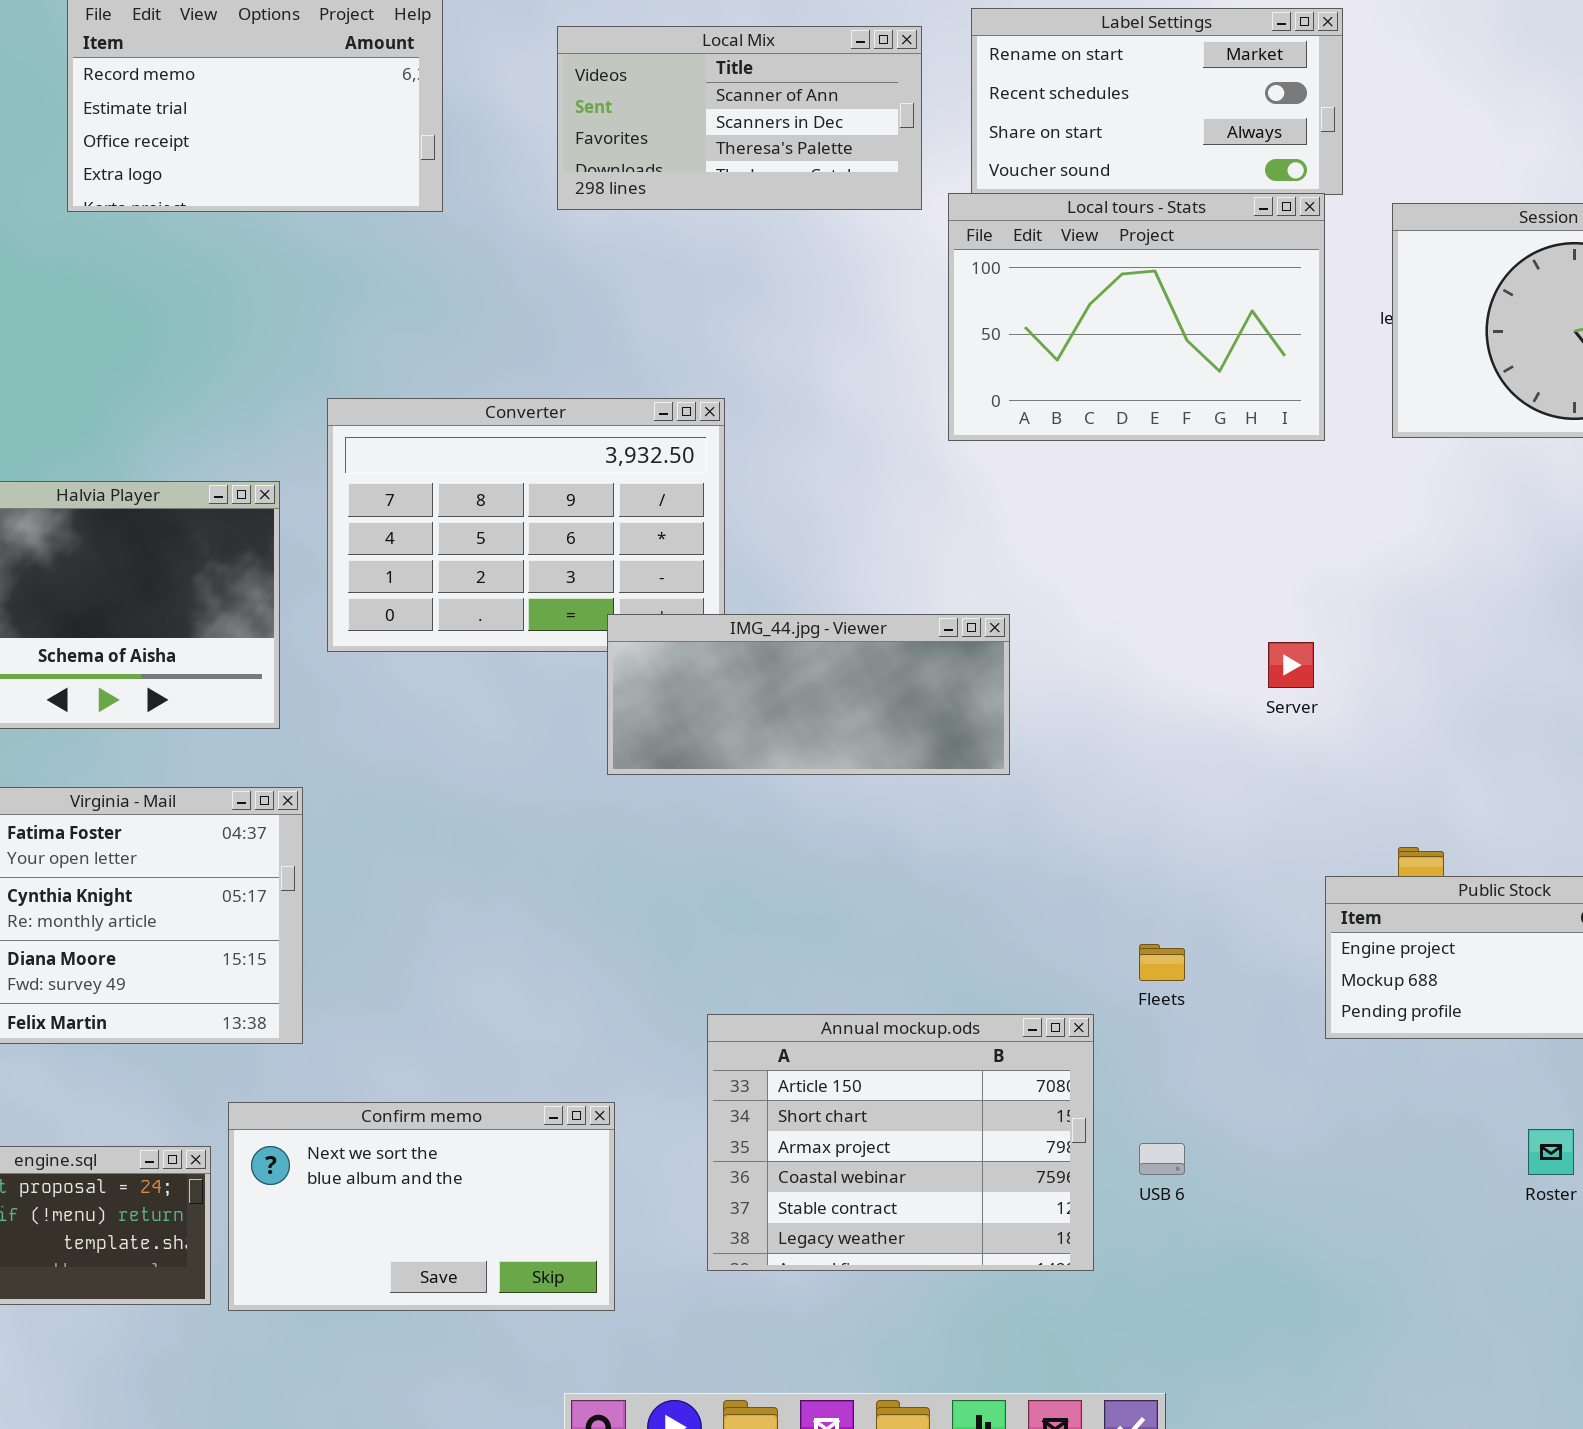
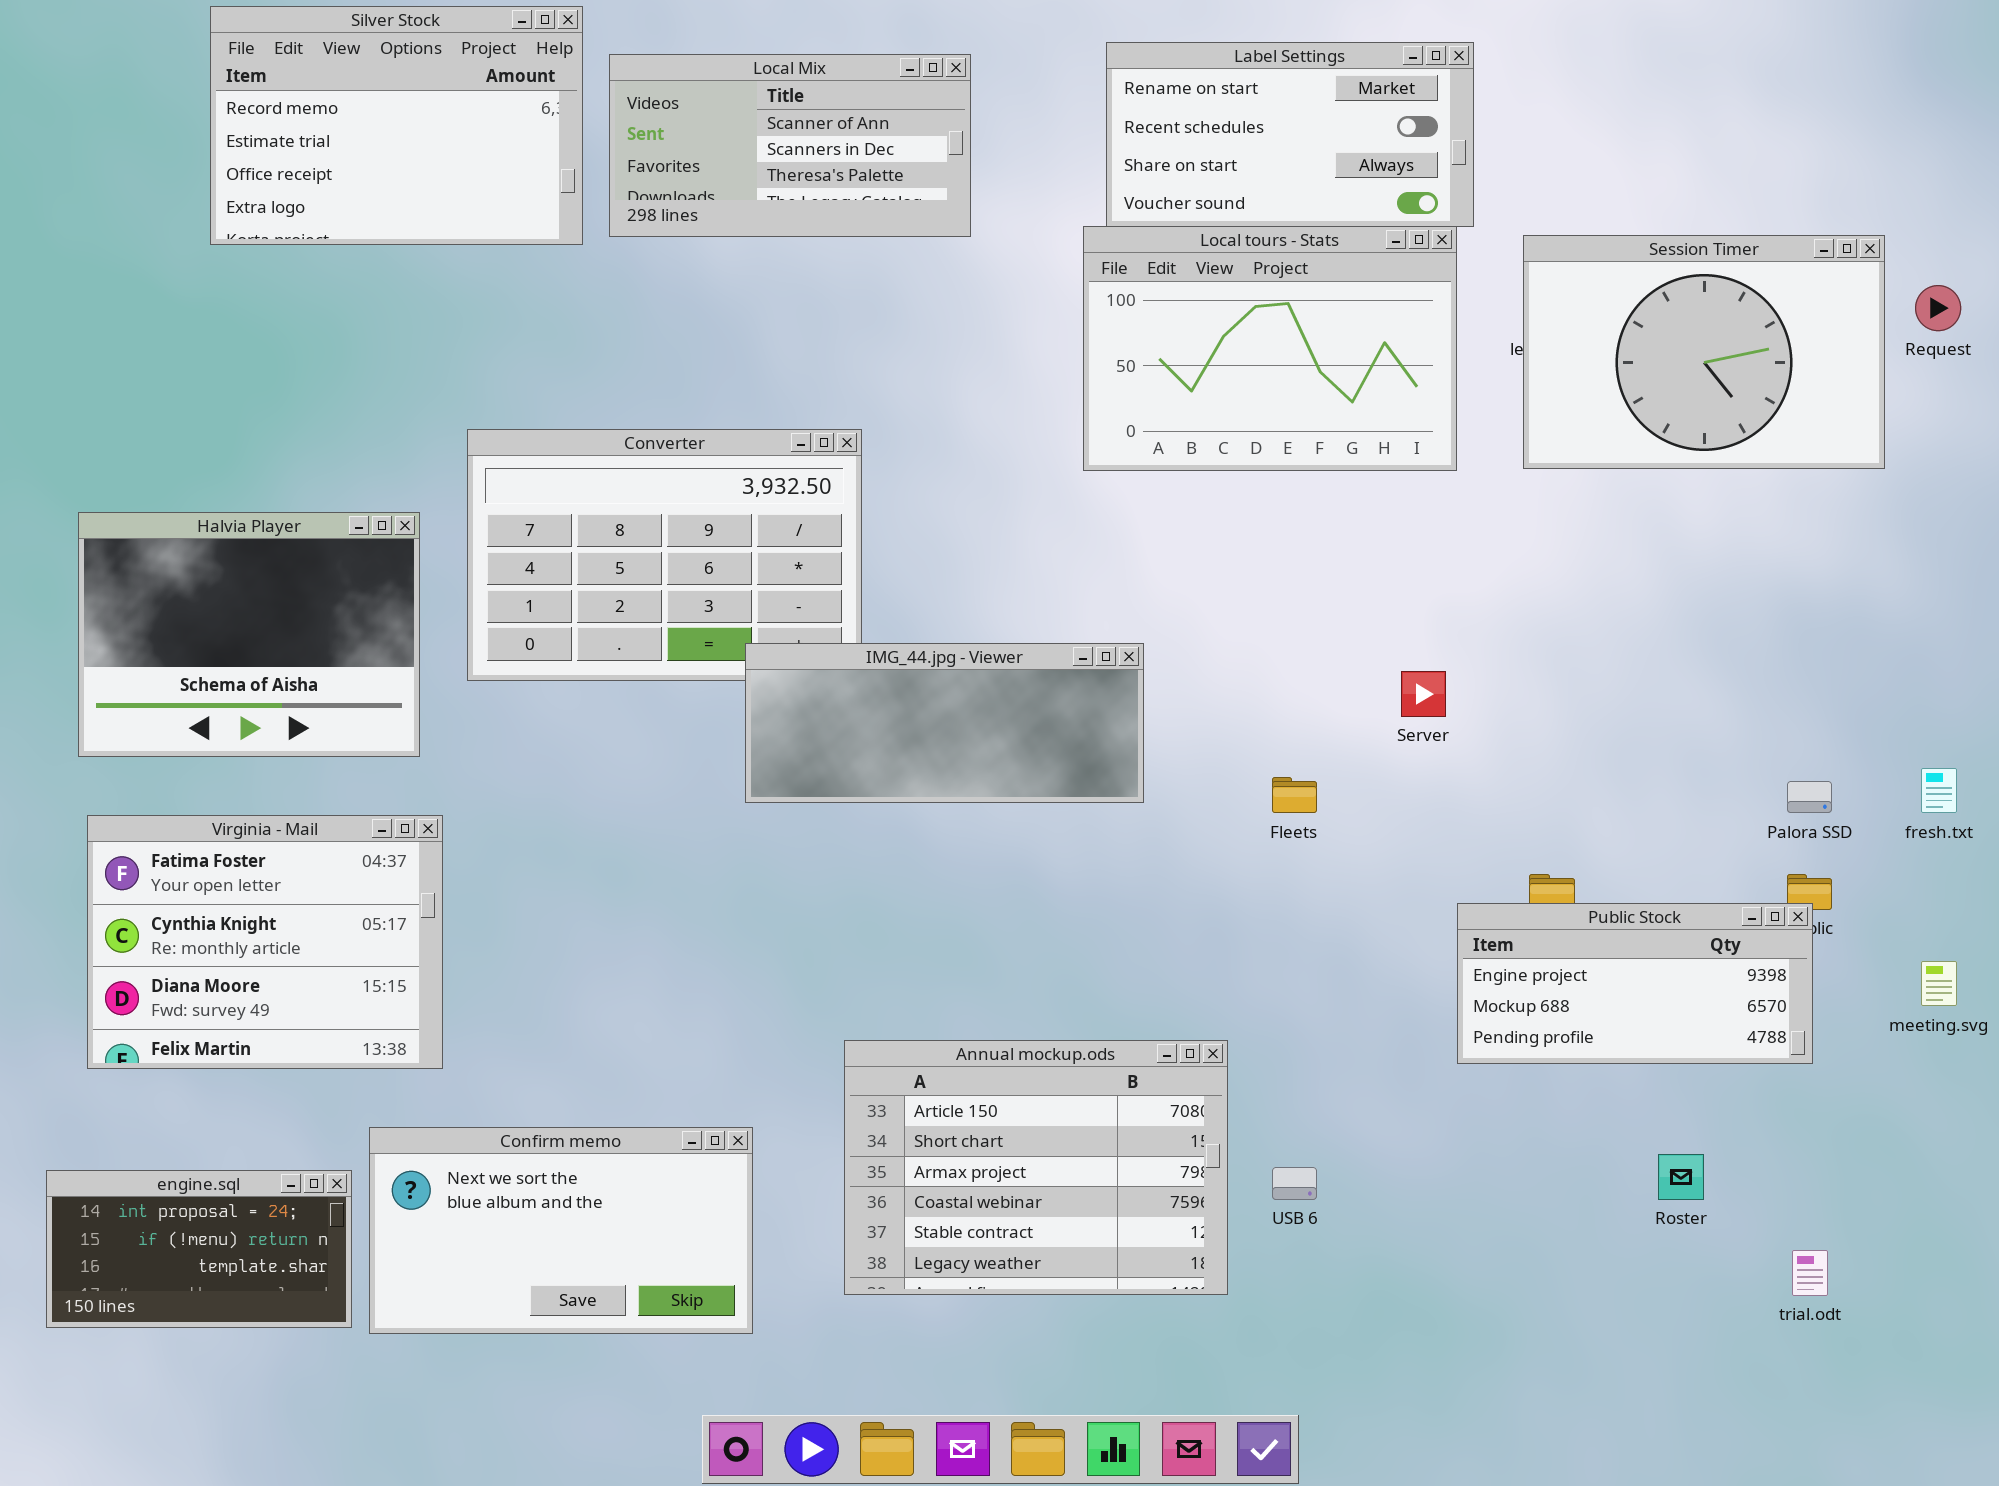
Local Mix: [557,26,922,210] -> [609,54,971,237], moved
Fleets: [1139,944,1185,981] -> [1272,777,1317,813], moved

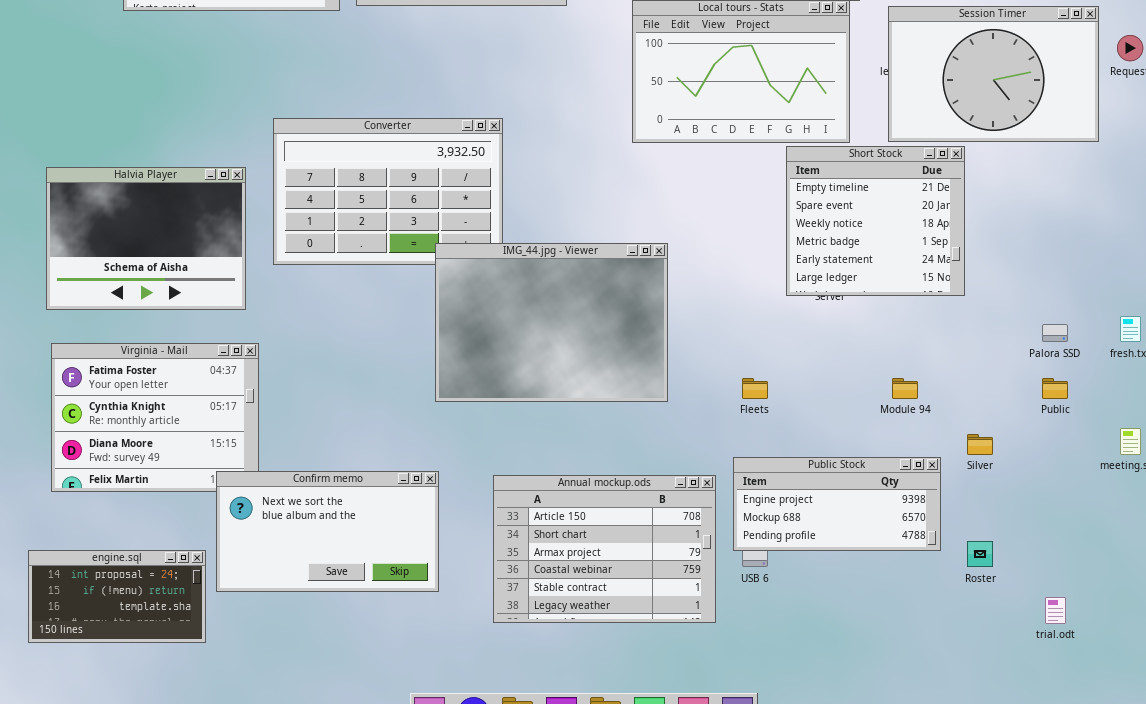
Short Stock: none -> [786,146,965,296], opened
IMG_44.jpg - Viewer: [745,643,1144,803] -> [435,243,668,402], resized
Fleets: [1272,777,1317,813] -> [742,378,768,399], moved
Public Stock: [1457,903,1813,1064] -> [733,457,941,551], moved
Confirm memo: [369,1127,753,1334] -> [216,471,439,592], moved

